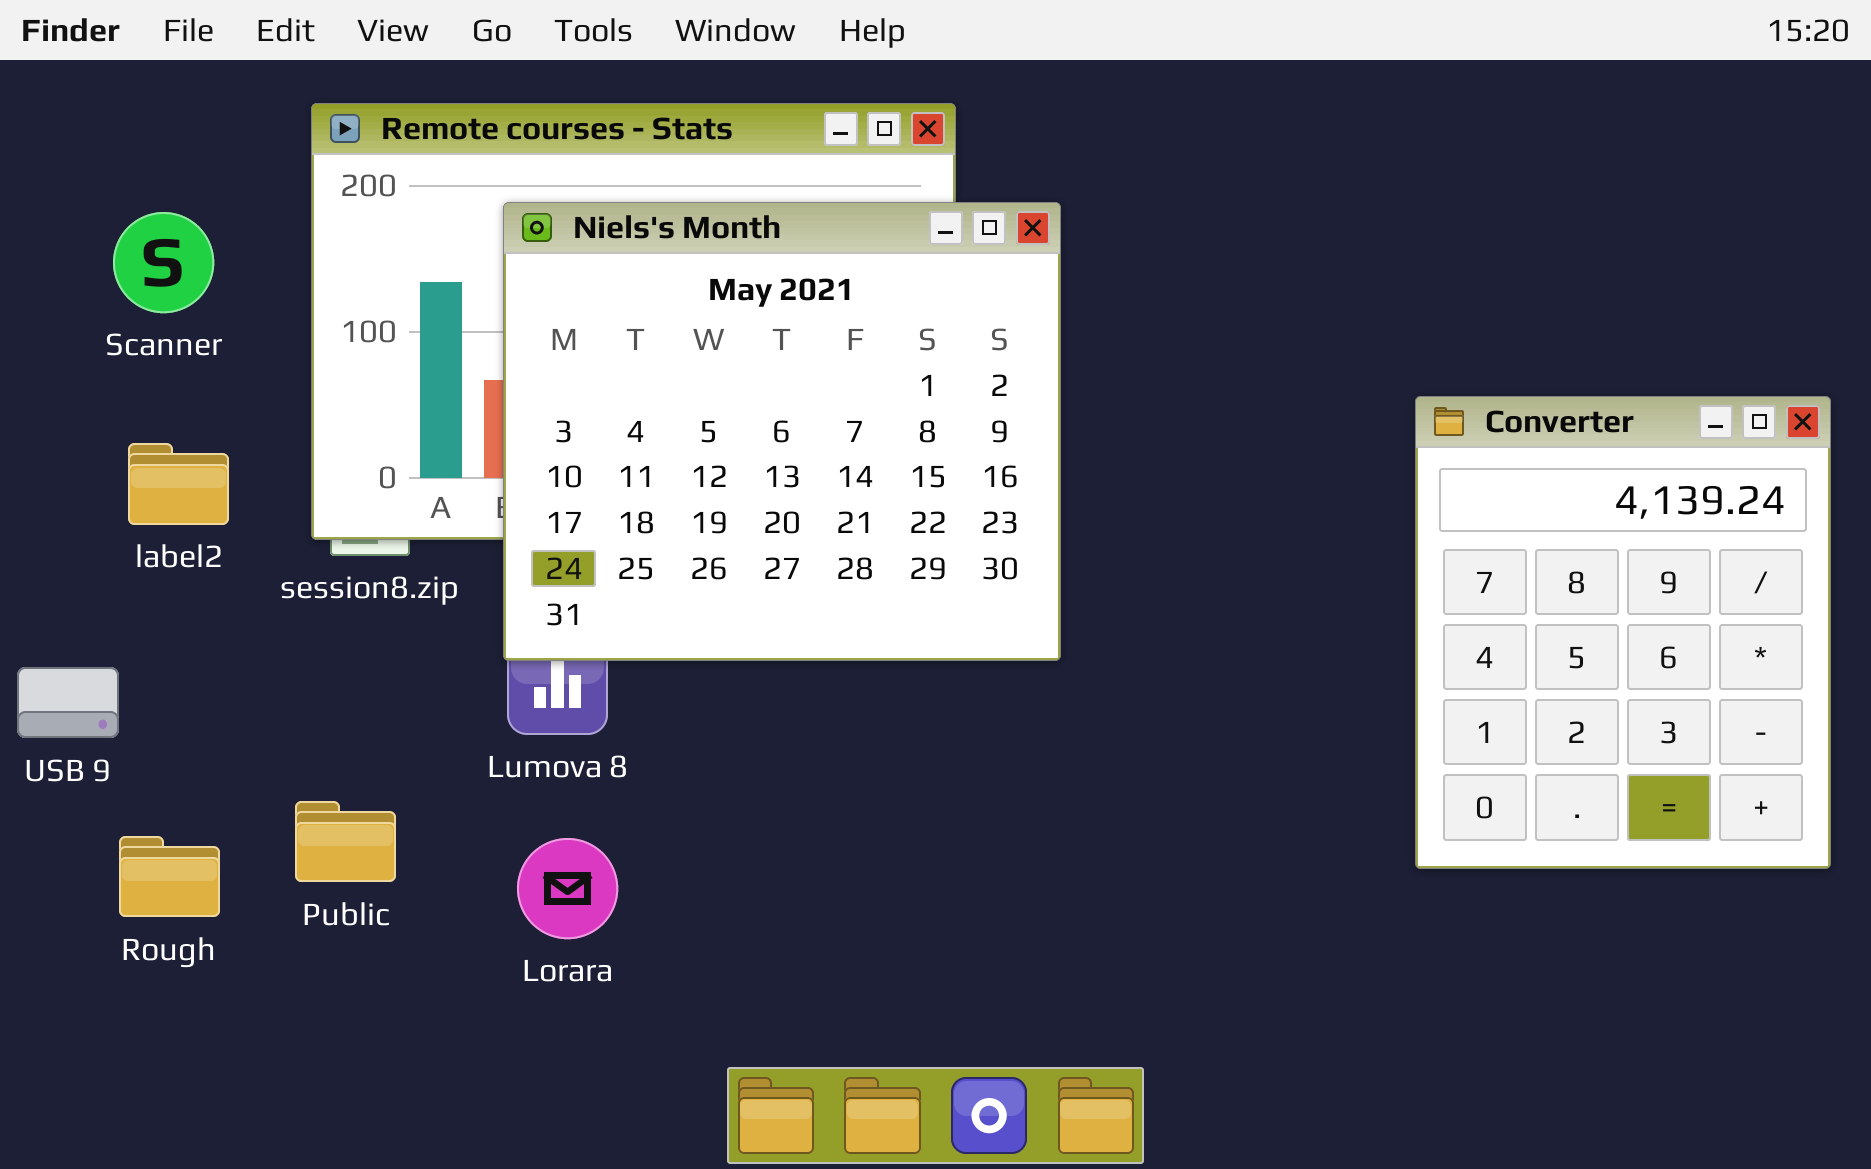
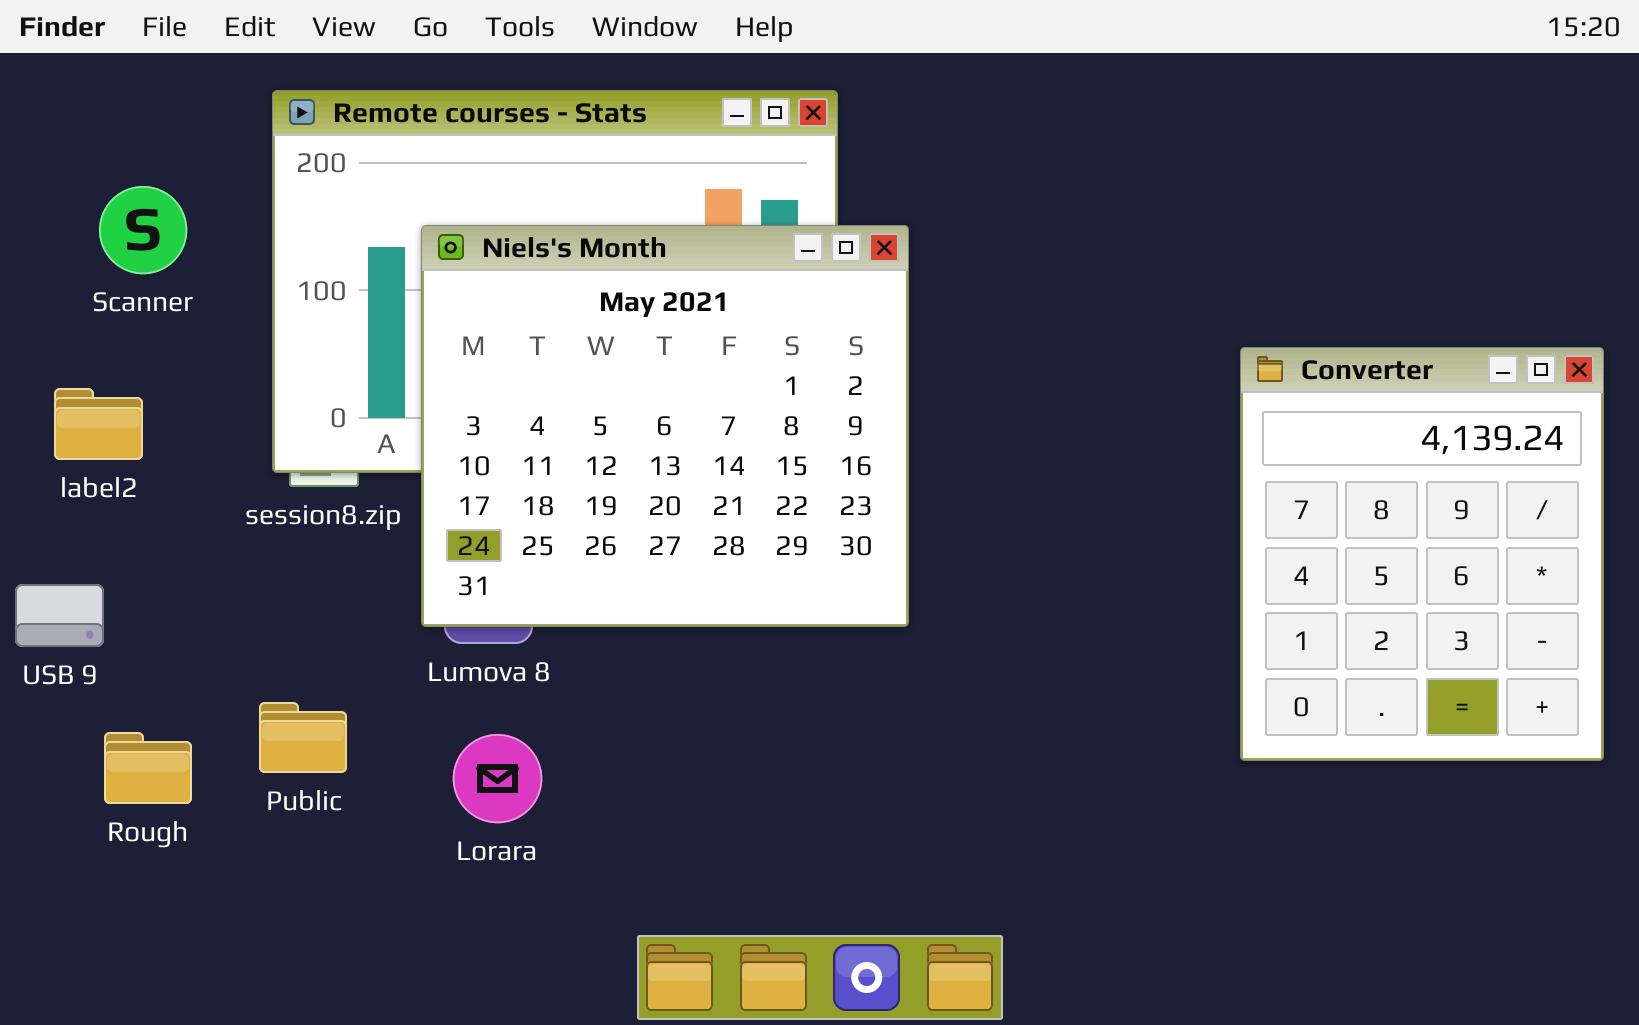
Niels's Month: [503,202,1061,661] -> [421,225,909,627], moved
label2: [128,443,229,525] -> [54,388,143,460], moved

